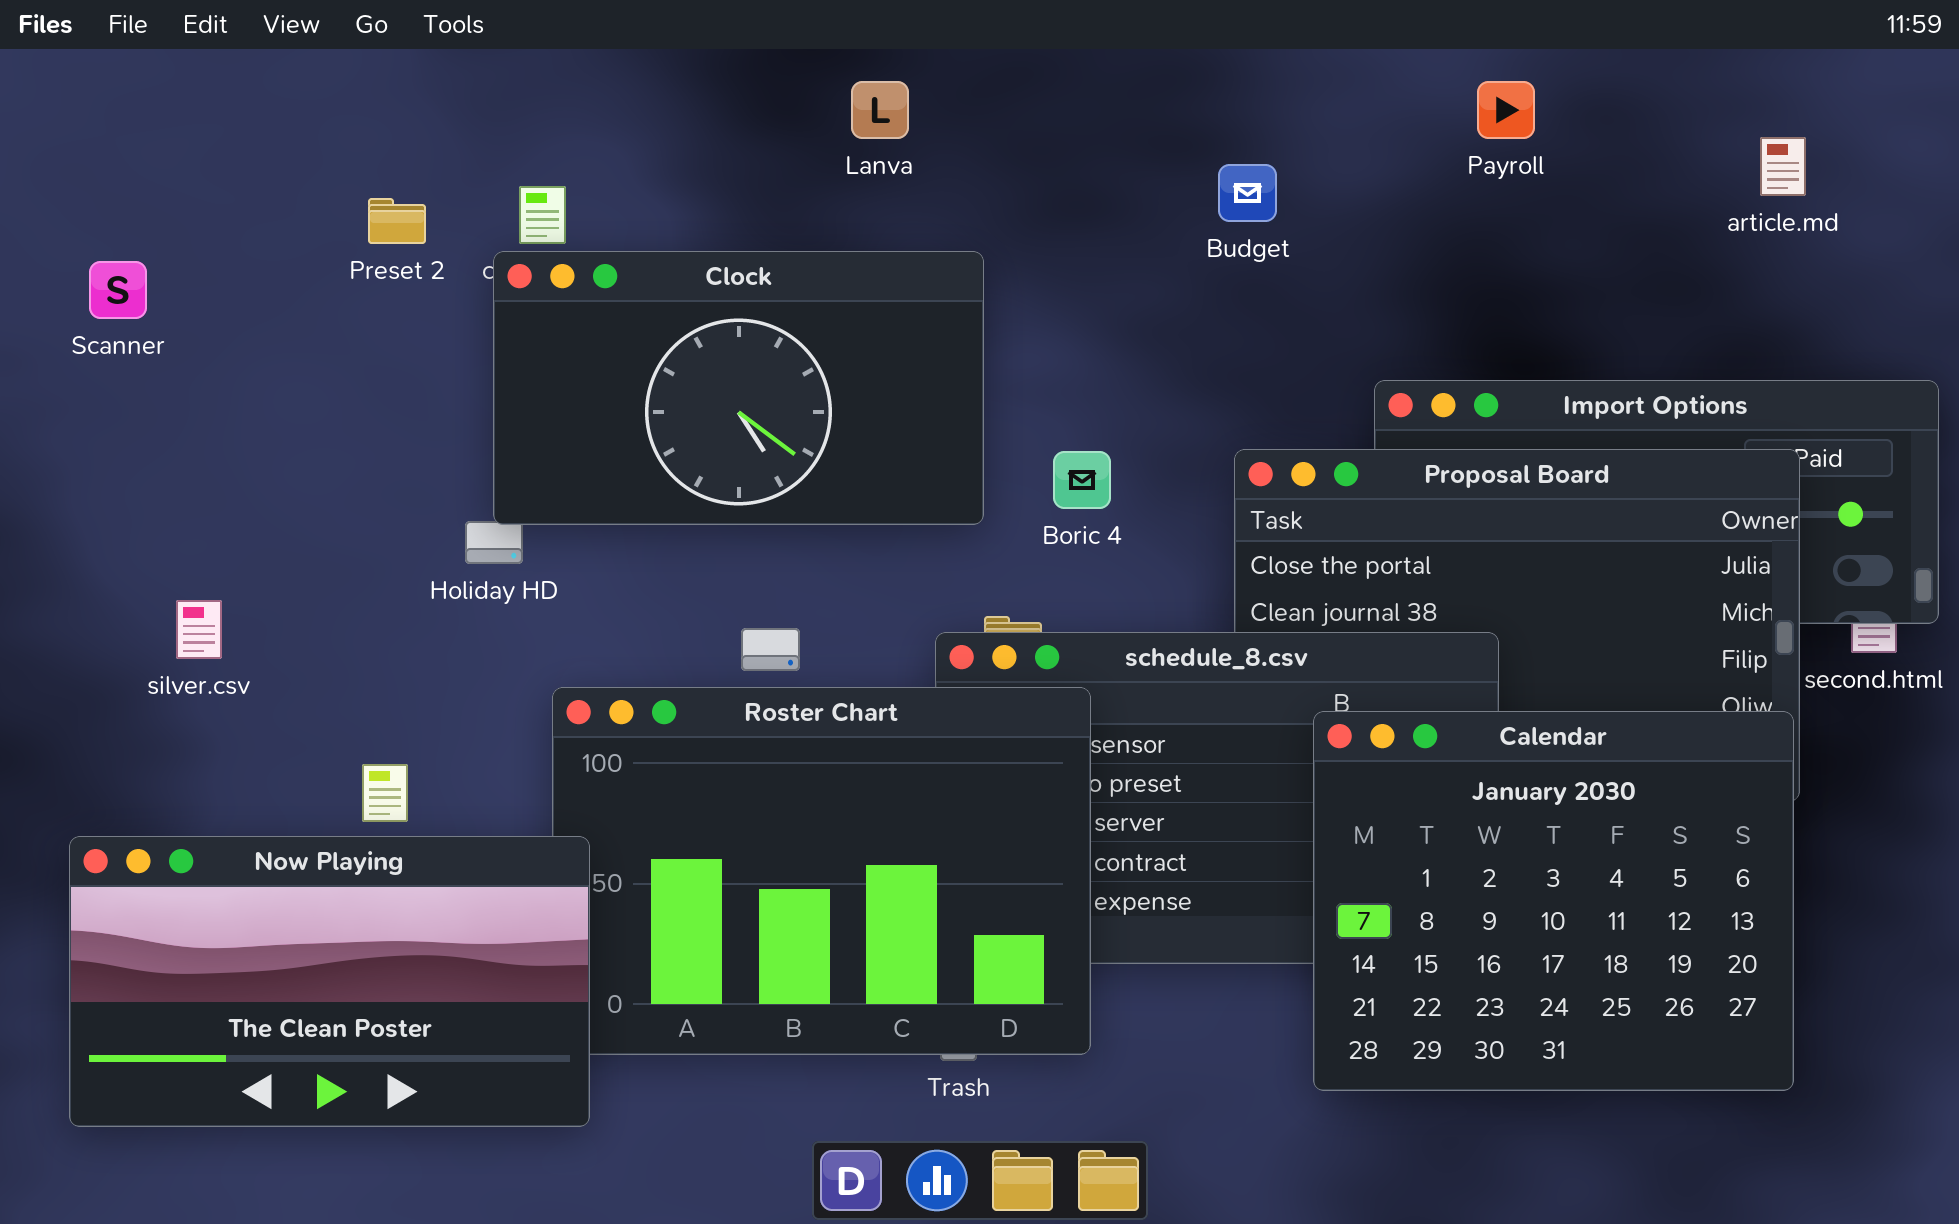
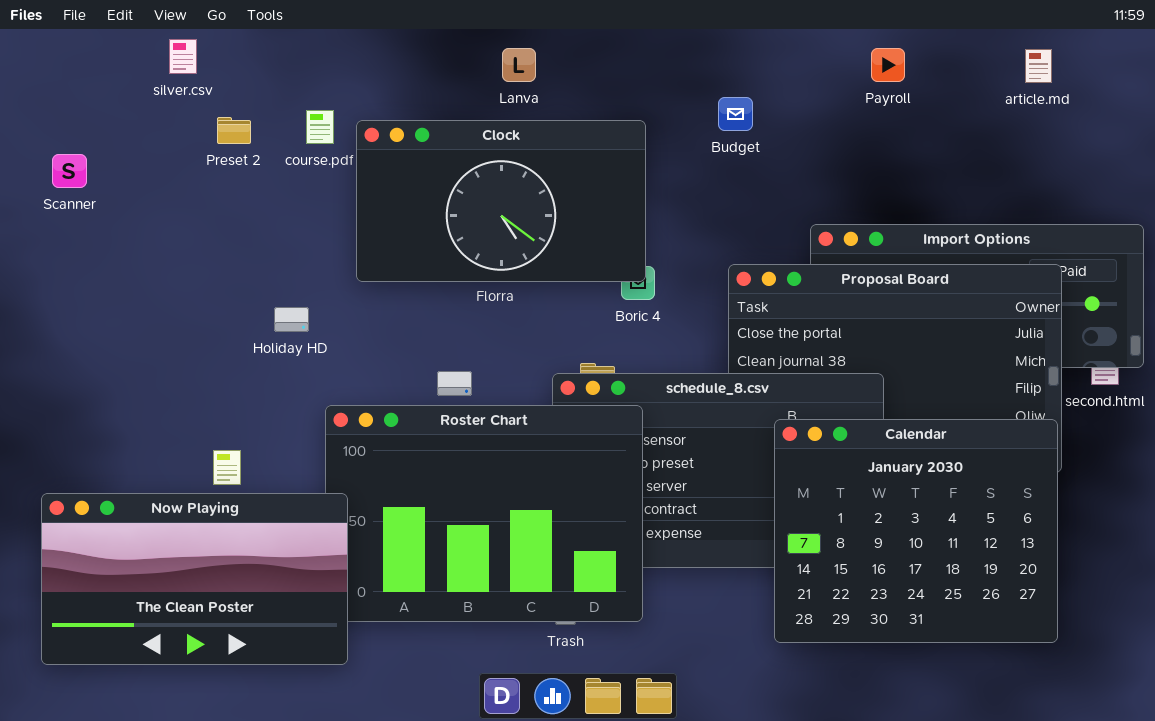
article.md: [1760,137,1806,196] -> [1025,49,1052,83], moved
Clock: [493,251,984,525] -> [356,120,646,282], moved
silver.csv: [176,600,222,659] -> [169,39,197,74], moved

